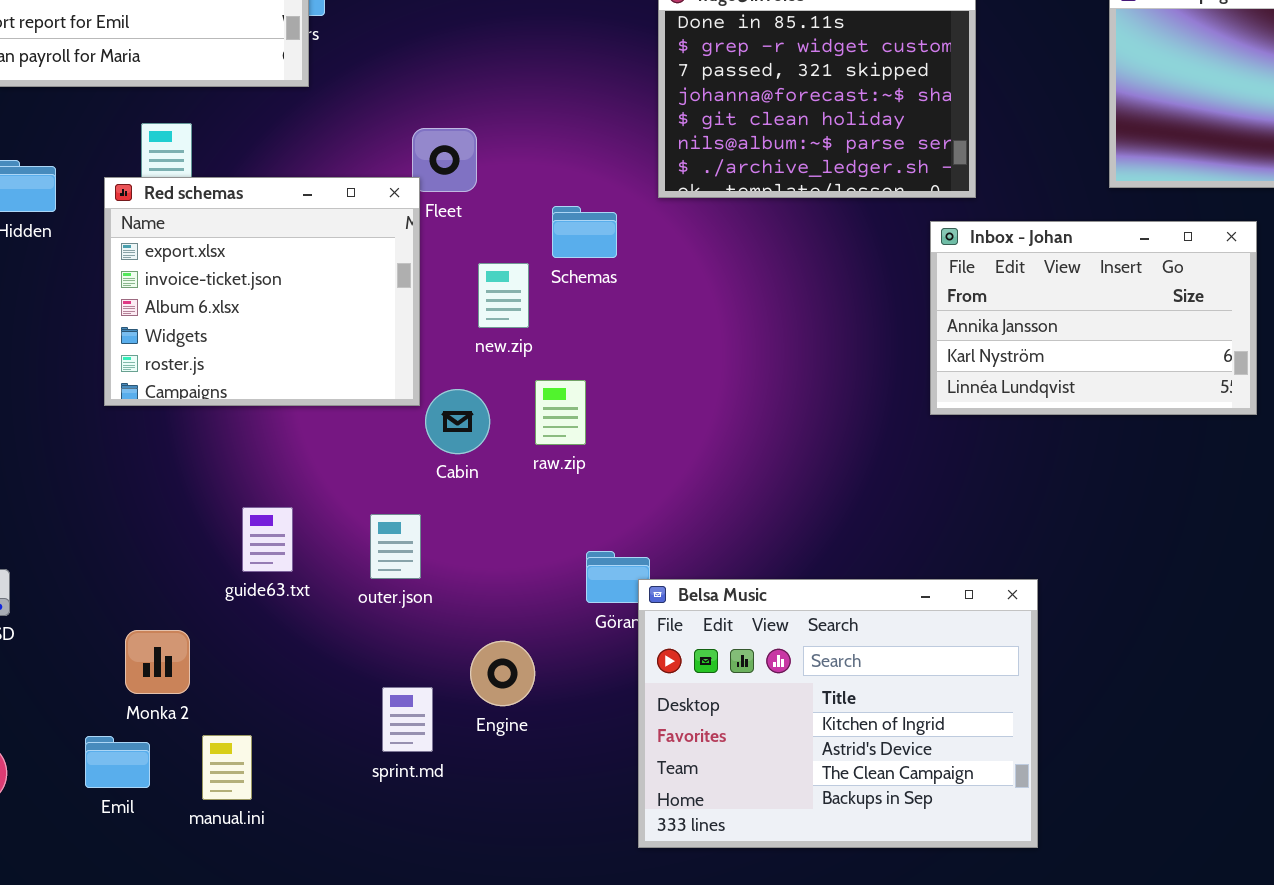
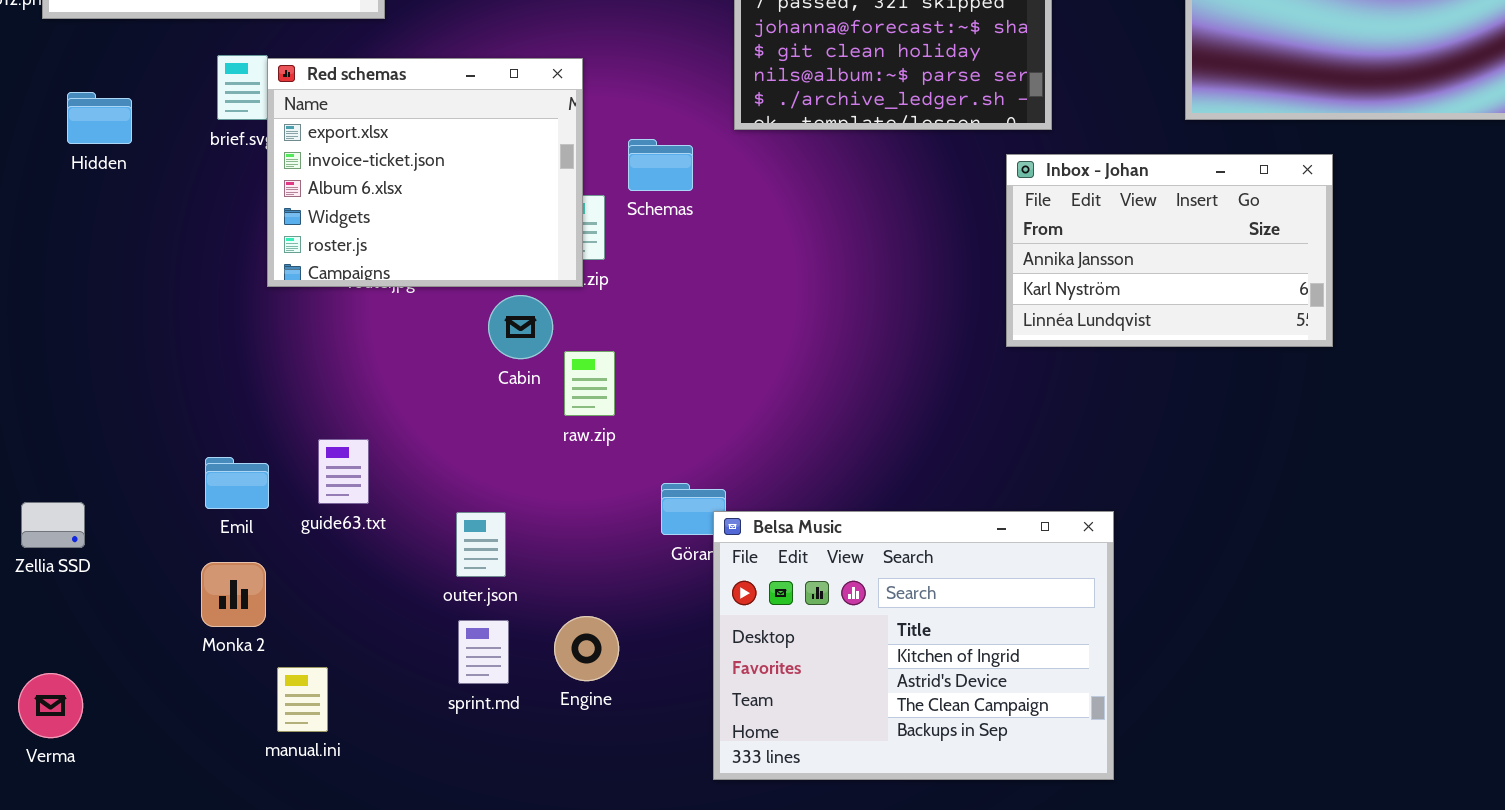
Red schemas: [104,177,420,406] -> [267,58,583,287], moved
raw.zip: [535,380,586,445] -> [564,351,615,416], moved
Cabin: [425,389,490,454] -> [488,295,553,359], moved
outer.json: [370,514,421,579] -> [456,512,506,577], moved
Engine: [470,641,535,706] -> [554,616,619,681], moved
Emil: [85,736,150,788] -> [205,457,269,509], moved

